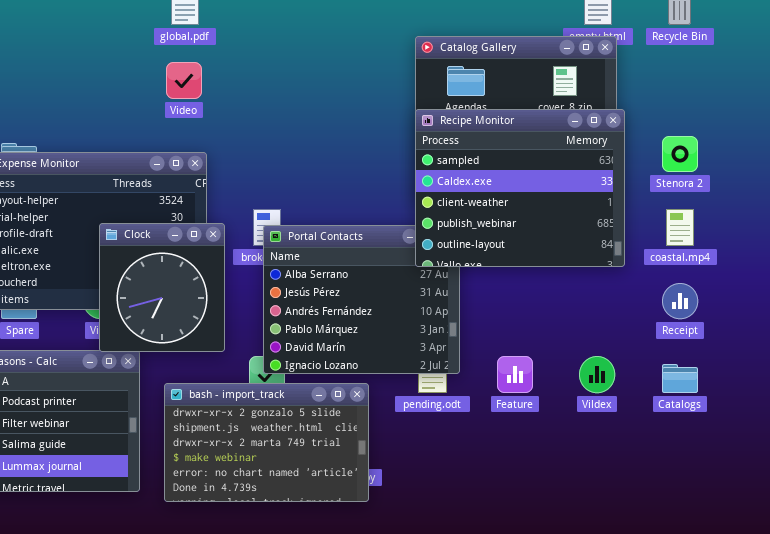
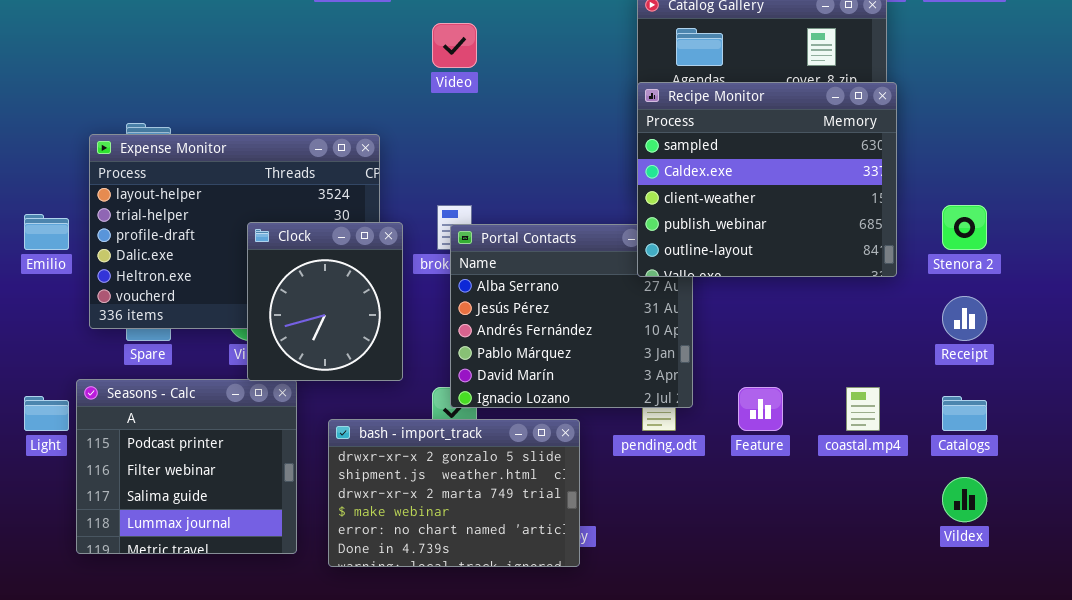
Video: [166,62,202,99] -> [432,23,477,68], moved
Stenora 2: [662,136,698,172] -> [942,205,987,250], moved
coastal.mp4: [666,209,694,246] -> [846,387,880,431], moved
Vildex: [579,356,615,393] -> [942,477,987,522], moved

